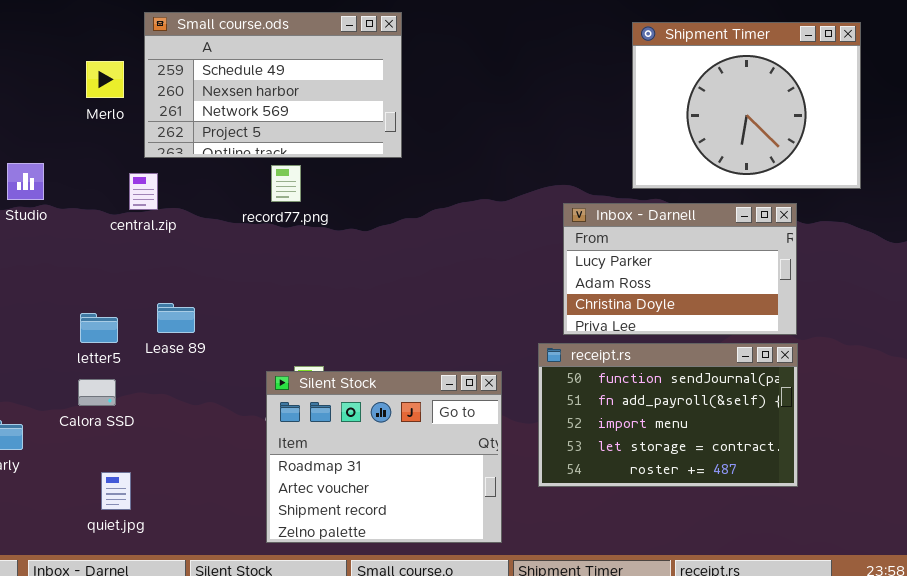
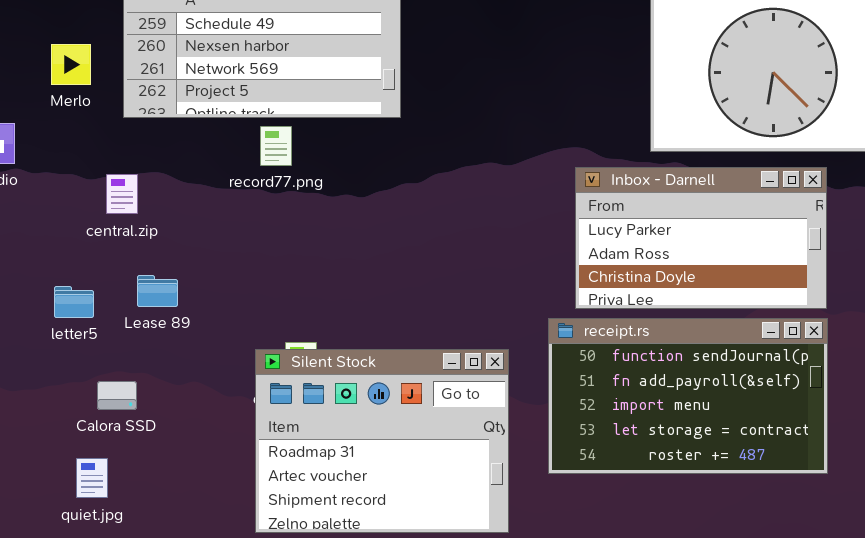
Merlo: [86,61,124,98] -> [51,44,91,85], moved
central.zip: [129,173,158,210] -> [106,174,138,214], moved
Calora SSD: [78,379,116,406] -> [97,381,137,410], moved

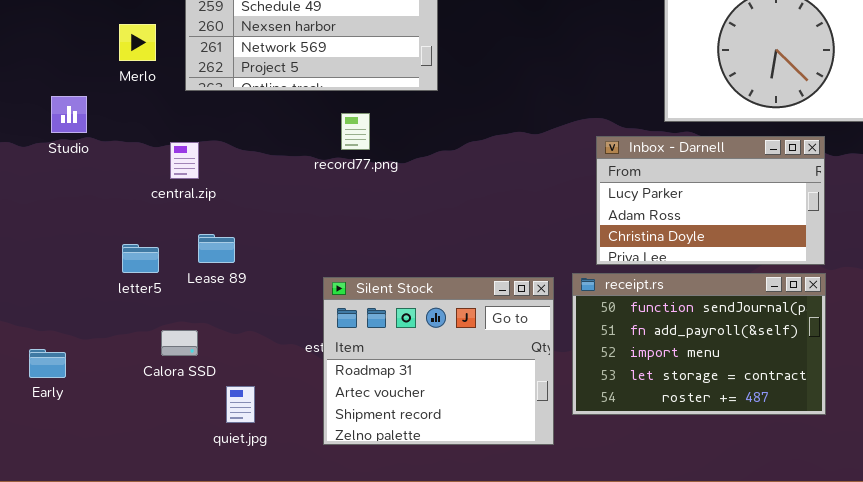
record77.png: [260,126,292,166] -> [341,113,370,150], moved
Silent Stock: [255,349,509,533] -> [323,277,554,445], moved
quiet.jpg: [76,458,108,498] -> [226,386,255,423], moved

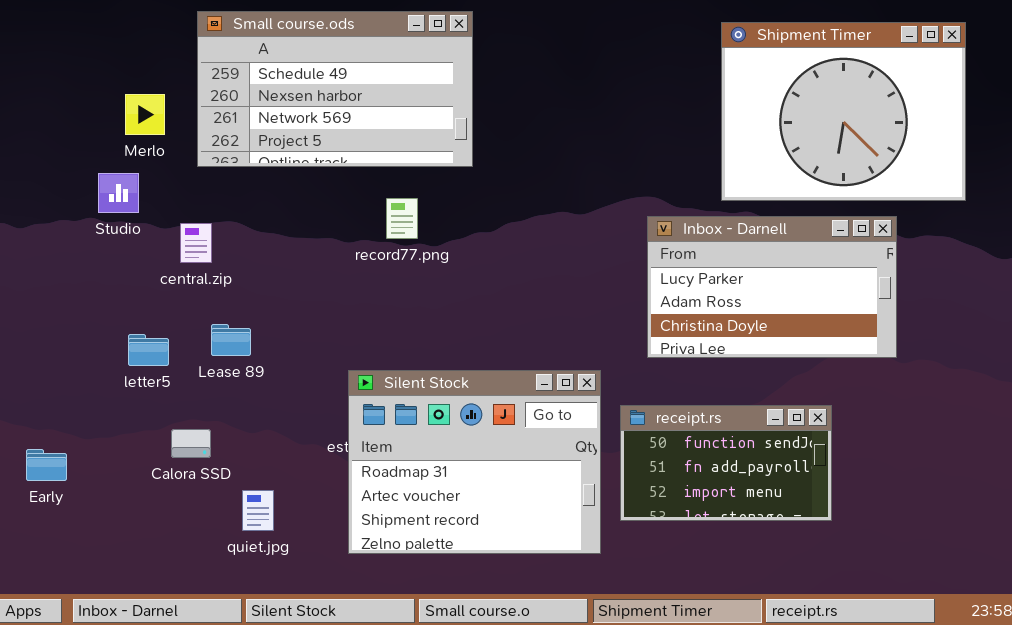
Studio: [51,96,87,133] -> [98,173,139,213], moved
record77.png: [341,113,370,150] -> [386,198,418,239], moved
receipt.rs: [572,273,826,415] -> [620,405,832,521], resized

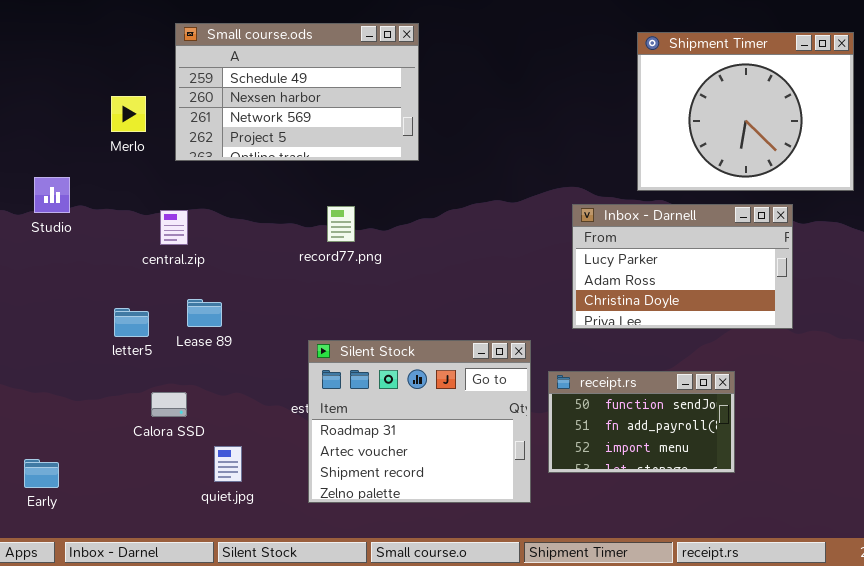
Studio: [98,173,139,213] -> [34,177,70,213], moved
record77.png: [386,198,418,239] -> [327,206,355,242], moved
Early: [26,449,67,481] -> [24,459,59,488], moved

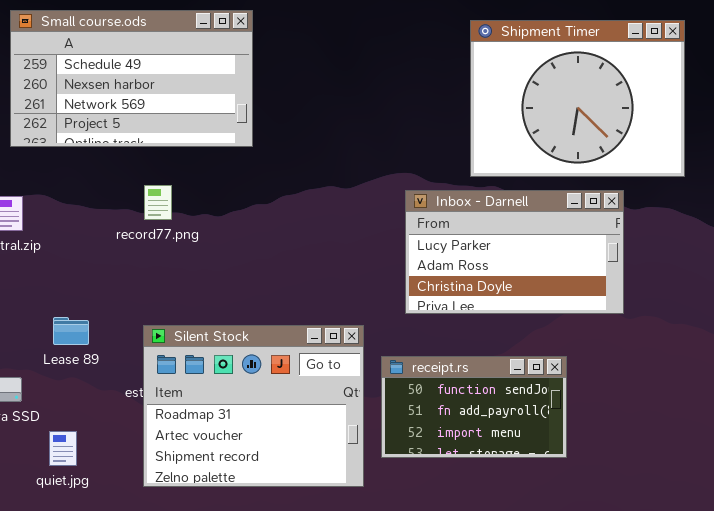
record77.png: [327,206,355,242] -> [144,185,172,220], moved
Lease 89: [187,299,222,327] -> [53,317,89,345], moved

